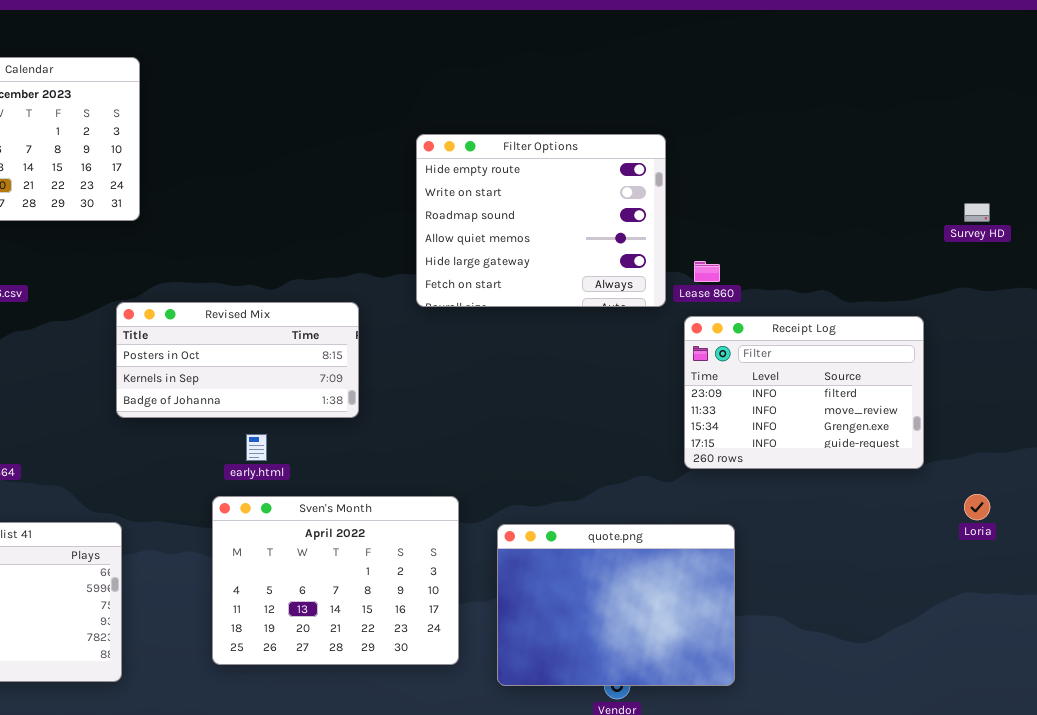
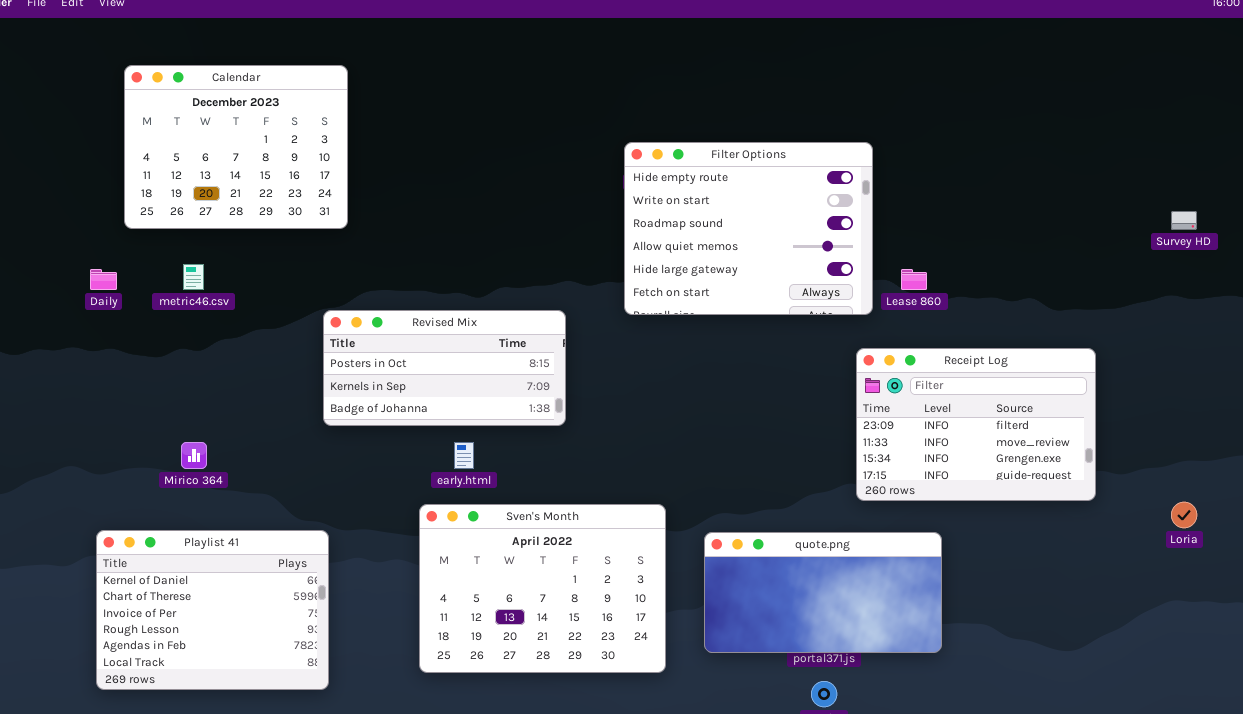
Receipt Log: [684,316,924,469] -> [856,348,1096,501], moved
quote.png: [497,524,735,686] -> [704,532,942,653], resized

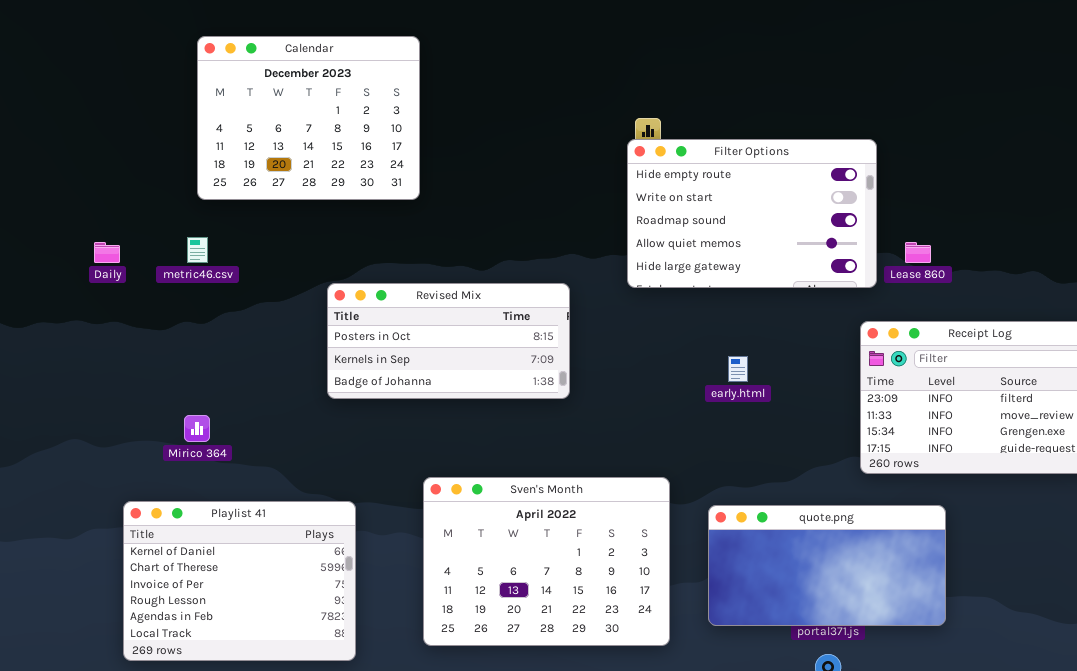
Calendar: [124,65,348,229] -> [197,36,420,200], moved
Filter Options: [624,142,873,315] -> [627,139,877,288], resized
early.html: [454,442,474,469] -> [728,356,748,382], moved
Playlist 41: [96,530,329,690] -> [123,501,356,661], moved

